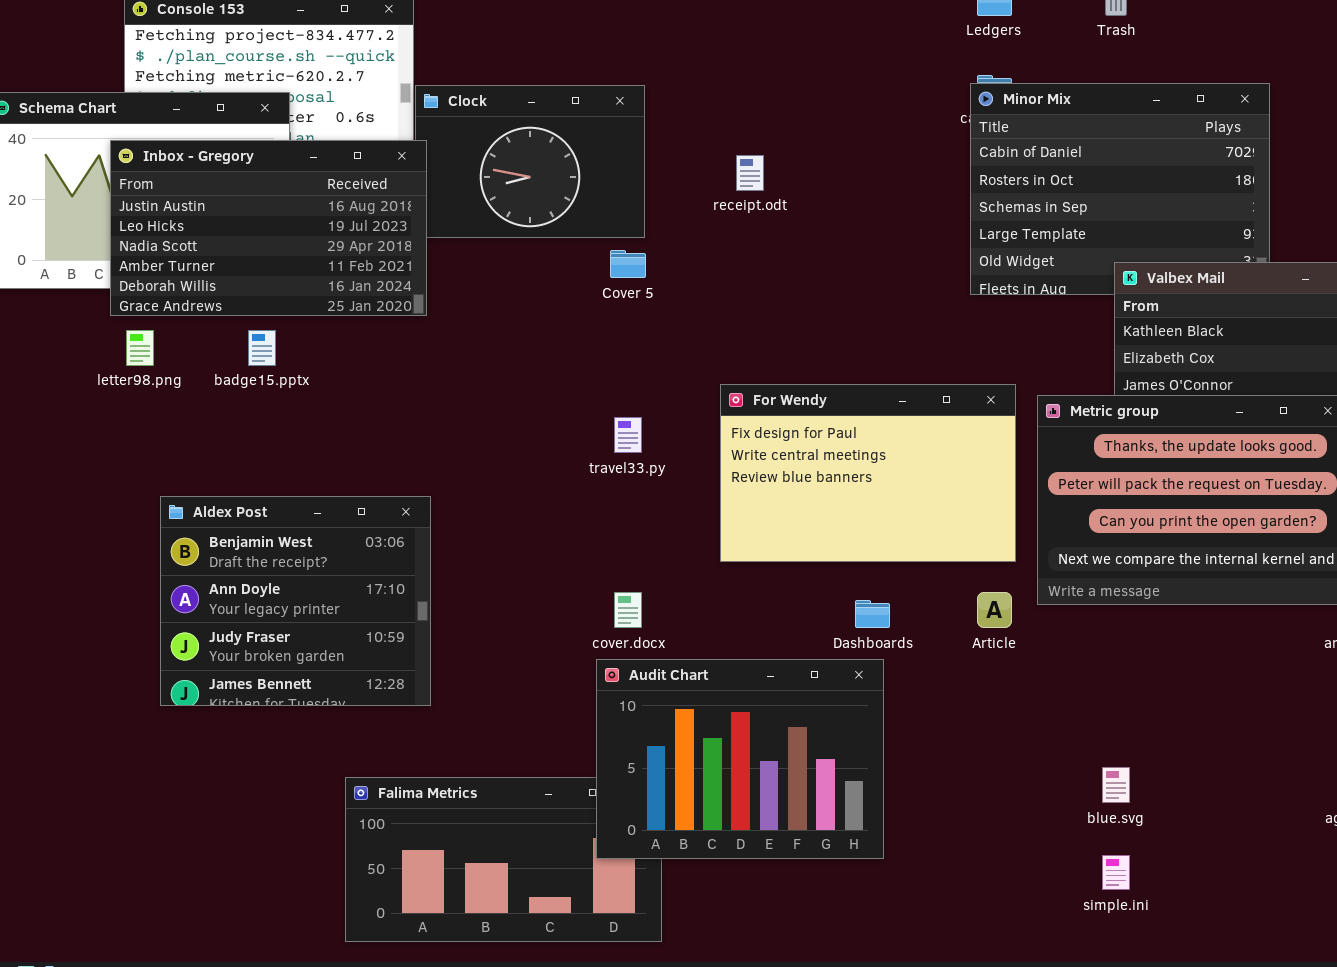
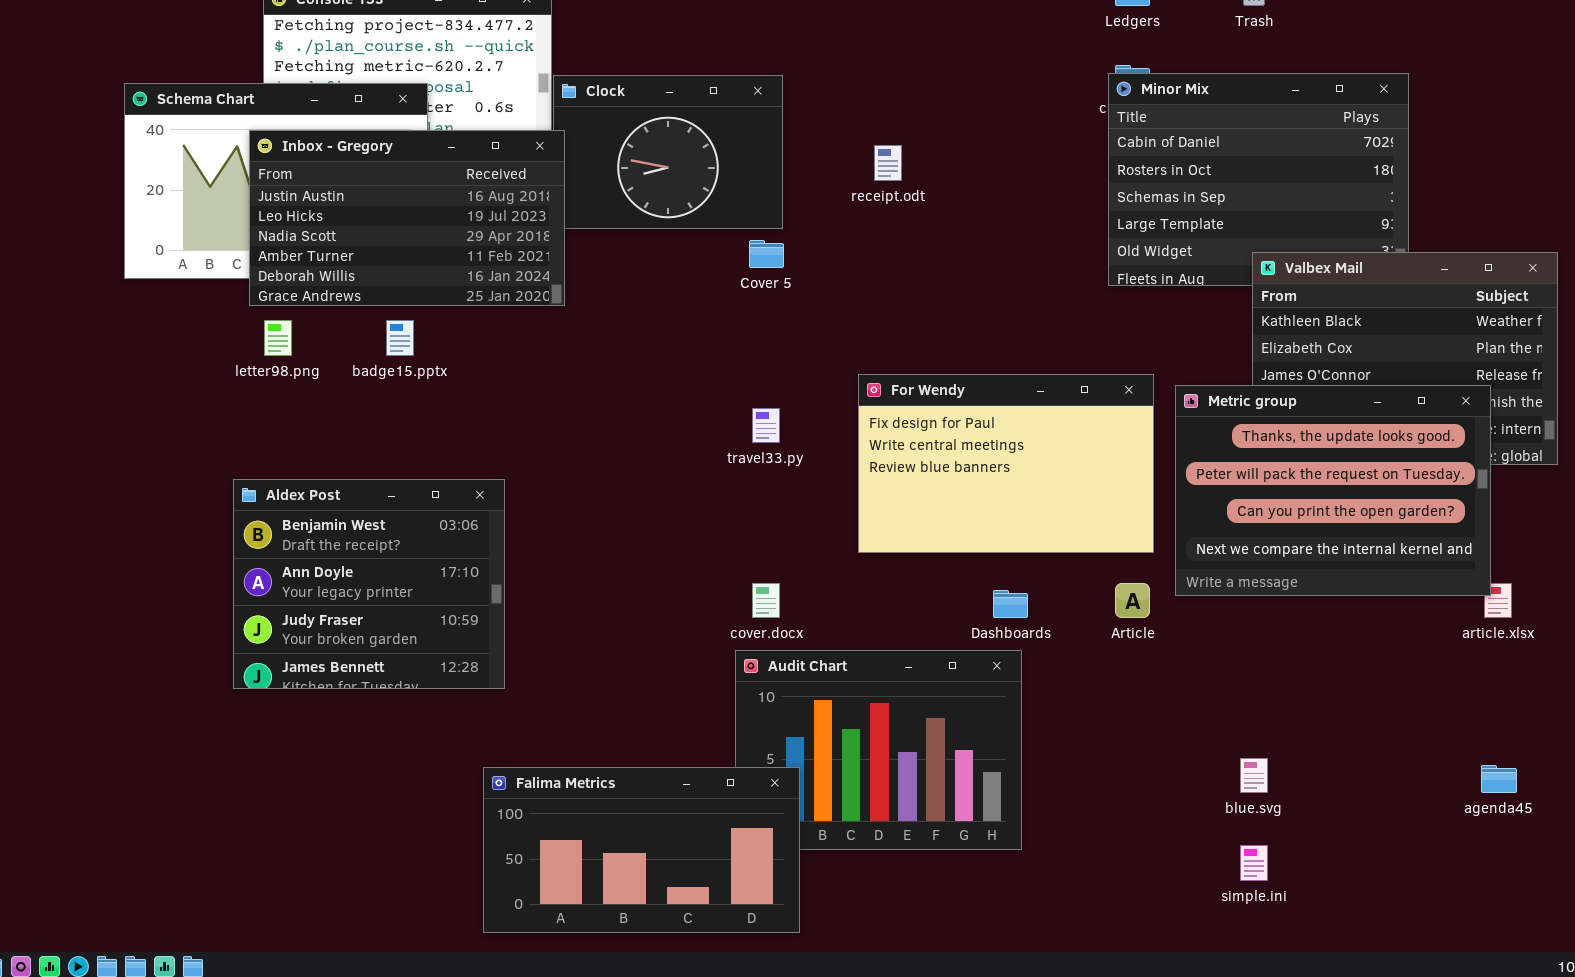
Aldex Post: [160,496,431,706] -> [233,479,505,689], moved
Falima Metrics: [345,777,662,942] -> [483,767,800,933], raised

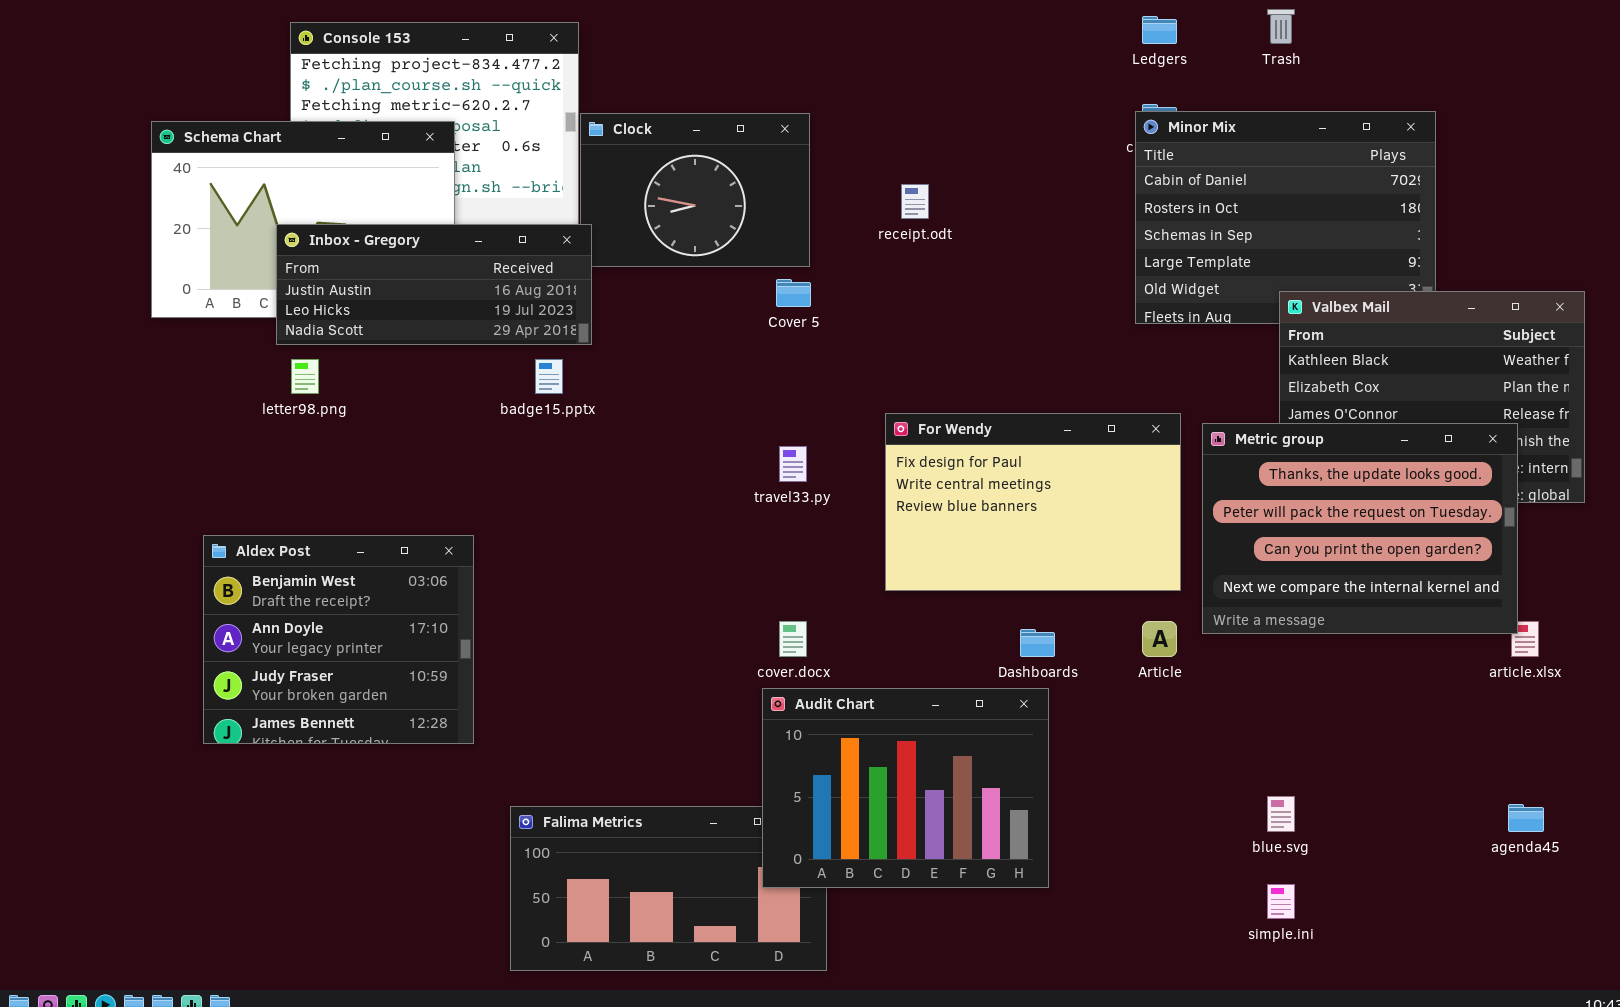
Inbox - Gregory: [249,130,565,306] -> [276,224,592,345], resized
badge15.pptx: [386,320,414,356] -> [535,359,563,394], moved
Aldex Post: [233,479,505,689] -> [203,535,474,744], moved
Audit Chart: [735,650,1022,850] -> [762,688,1049,888], raised

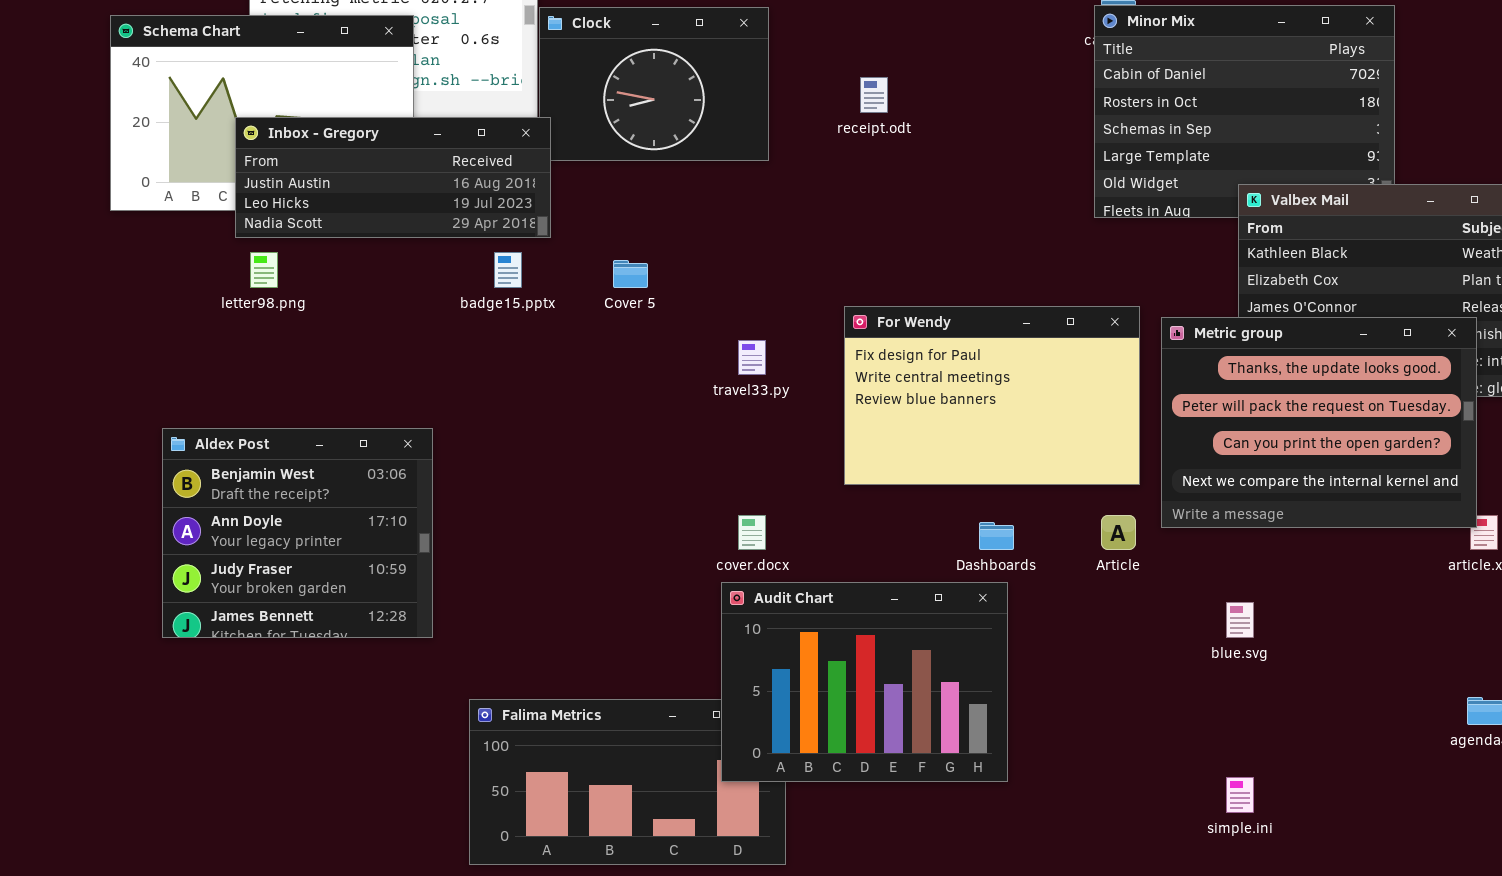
Cover 5: [776,279,811,307] -> [613,260,648,288], moved
blue.svg: [1267,796,1295,832] -> [1226,602,1254,638], moved

